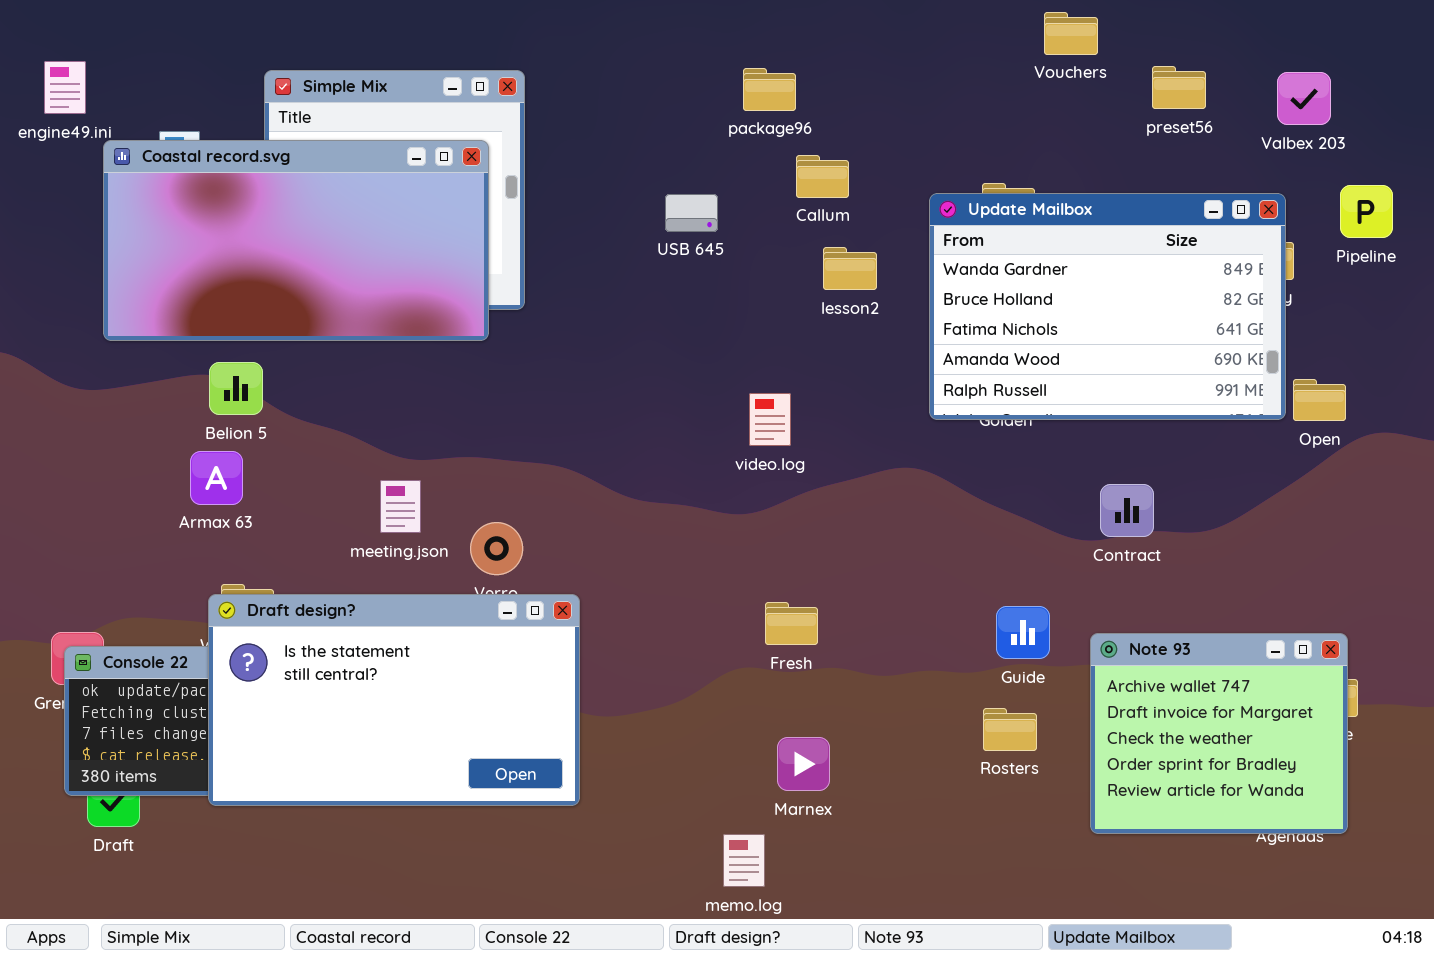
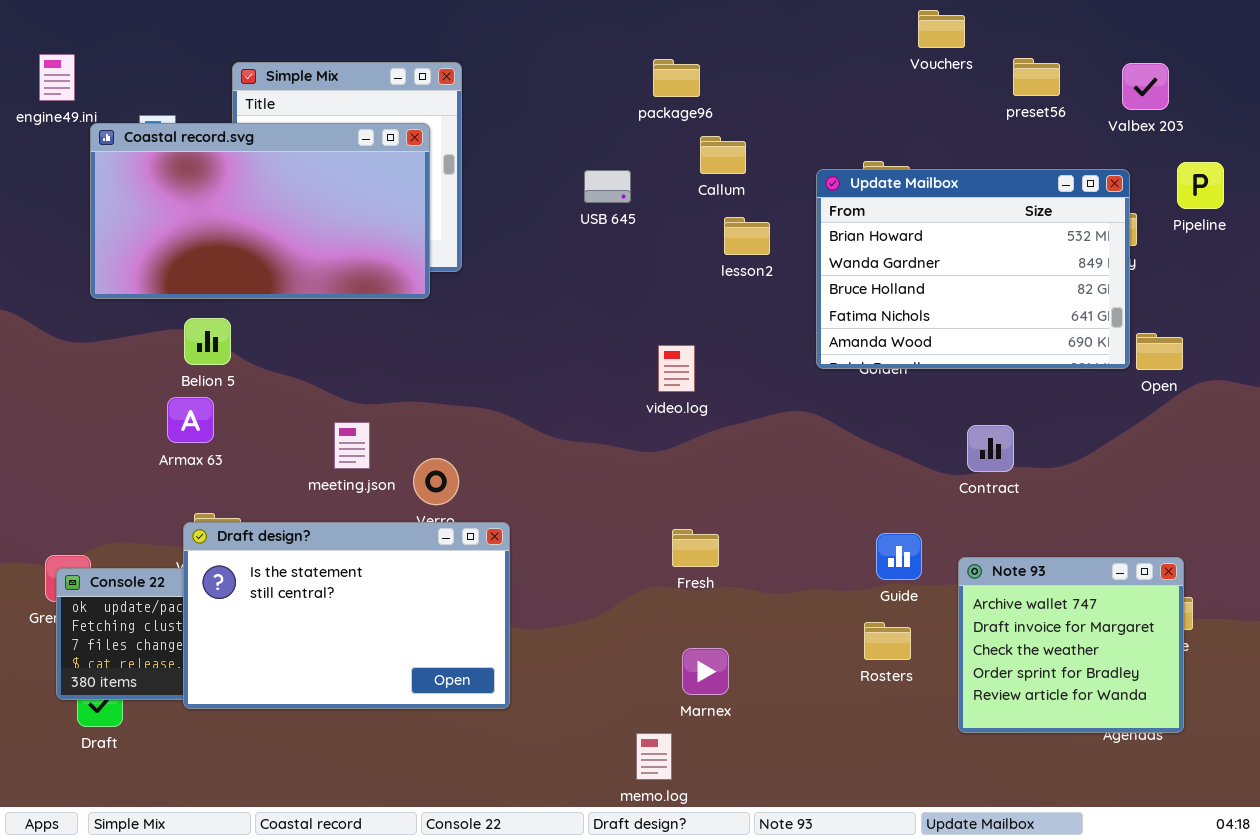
Update Mailbox: [929,193,1286,420] -> [816,169,1130,369], scrolled up 1 row

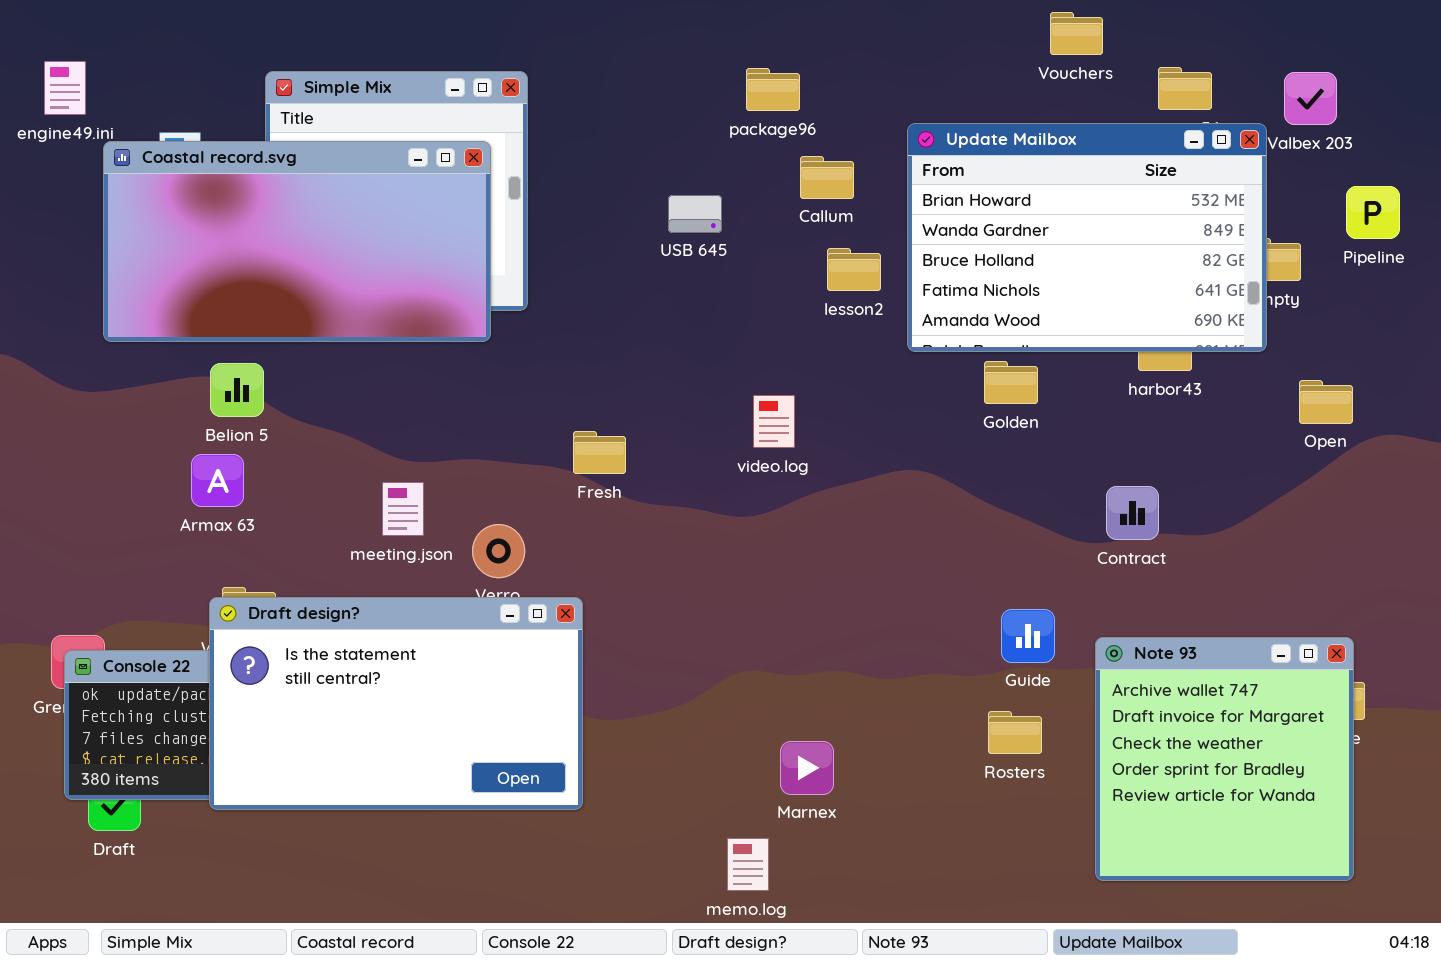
Update Mailbox: [816,169,1130,369] -> [907,123,1267,352], moved
Fresh: [672,529,719,567] -> [573,431,626,474], moved
Note 93: [958,557,1184,733] -> [1095,637,1354,881], resized

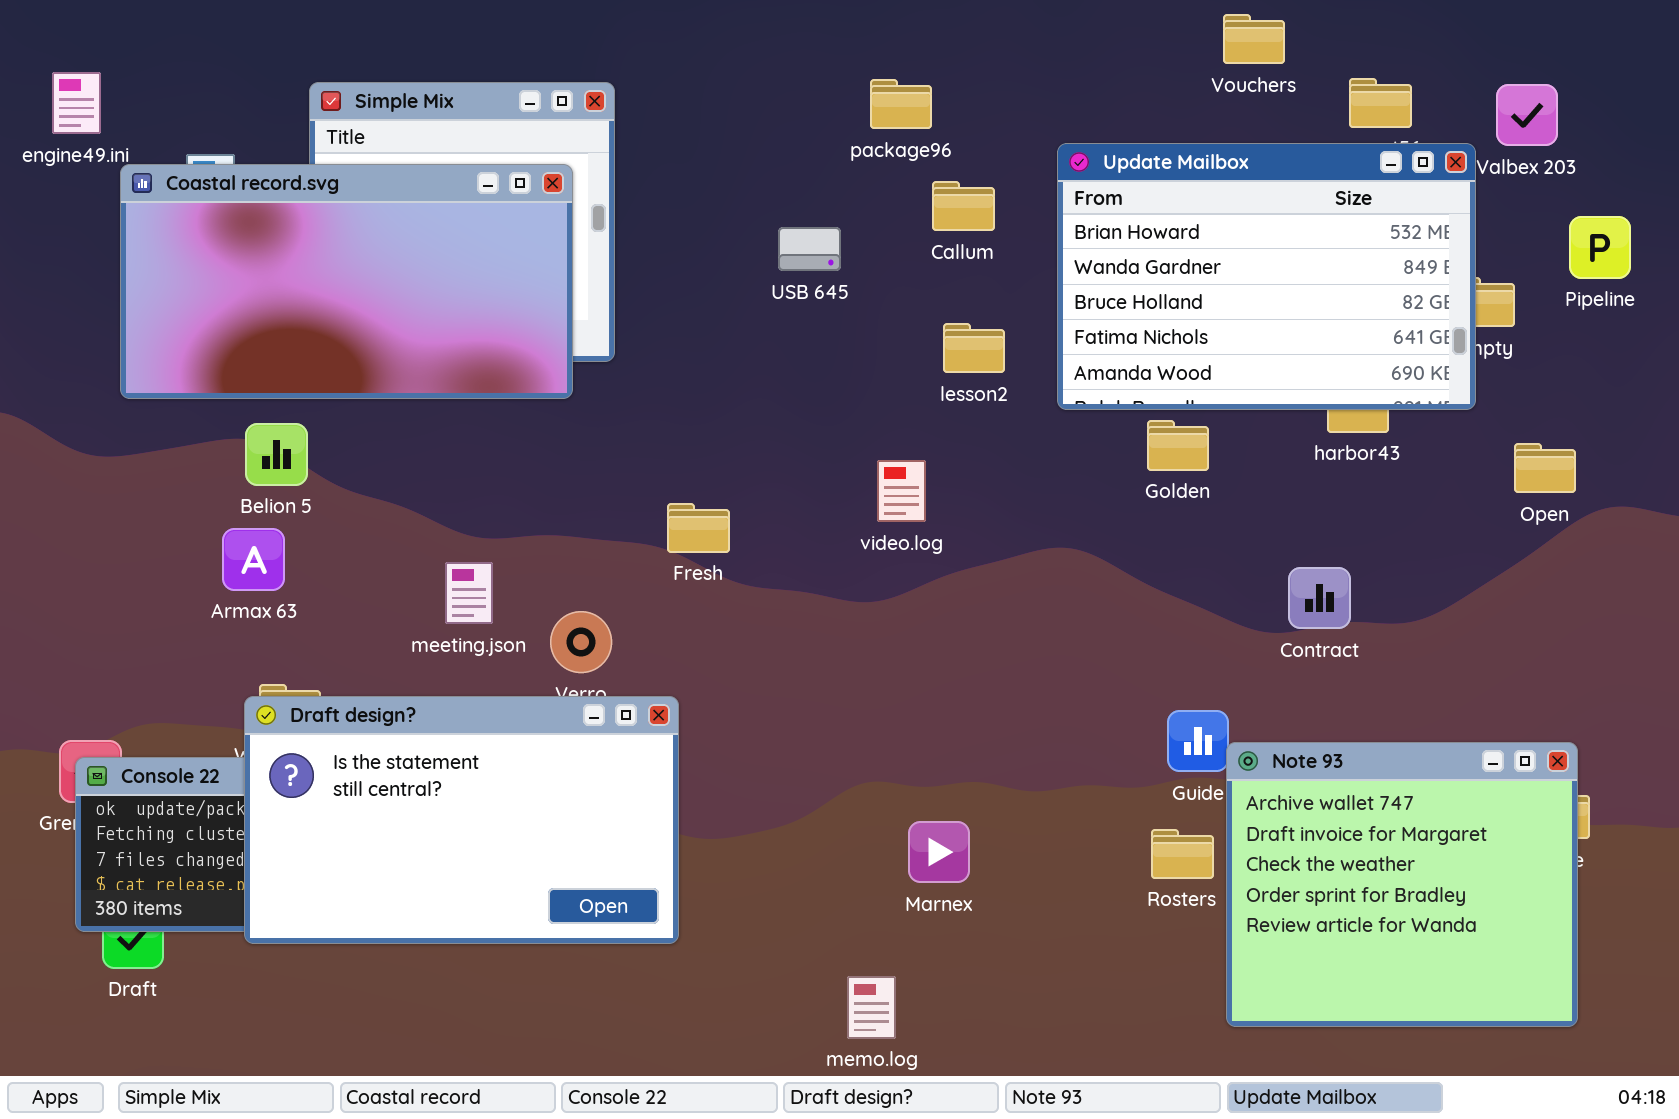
lesson2: [827,248,881,291] -> [943,323,1005,373], moved
Note 93: [1095,637,1354,881] -> [1226,742,1578,1027], resized
Marnex: [780,741,834,795] -> [908,821,970,883], moved

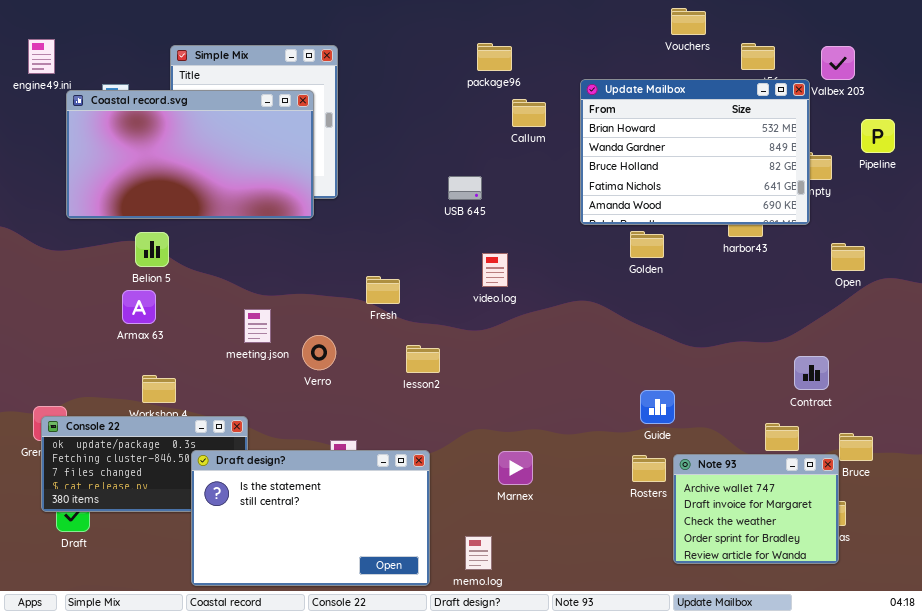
USB 645: [778,227,841,271] -> [448,176,482,200], moved
lesson2: [943,323,1005,373] -> [406,345,440,373], moved
Contract: [1288,567,1351,629] -> [794,356,829,390], moved
Draft design?: [244,696,679,944] -> [191,450,430,586], moved
Note 93: [1226,742,1578,1027] -> [673,454,839,564], resized

